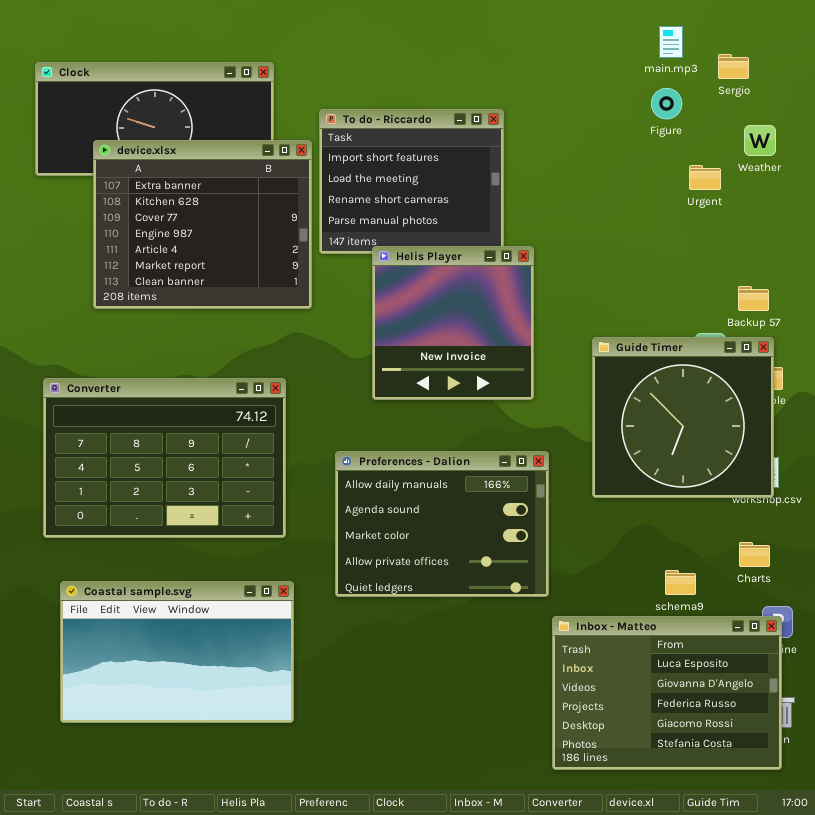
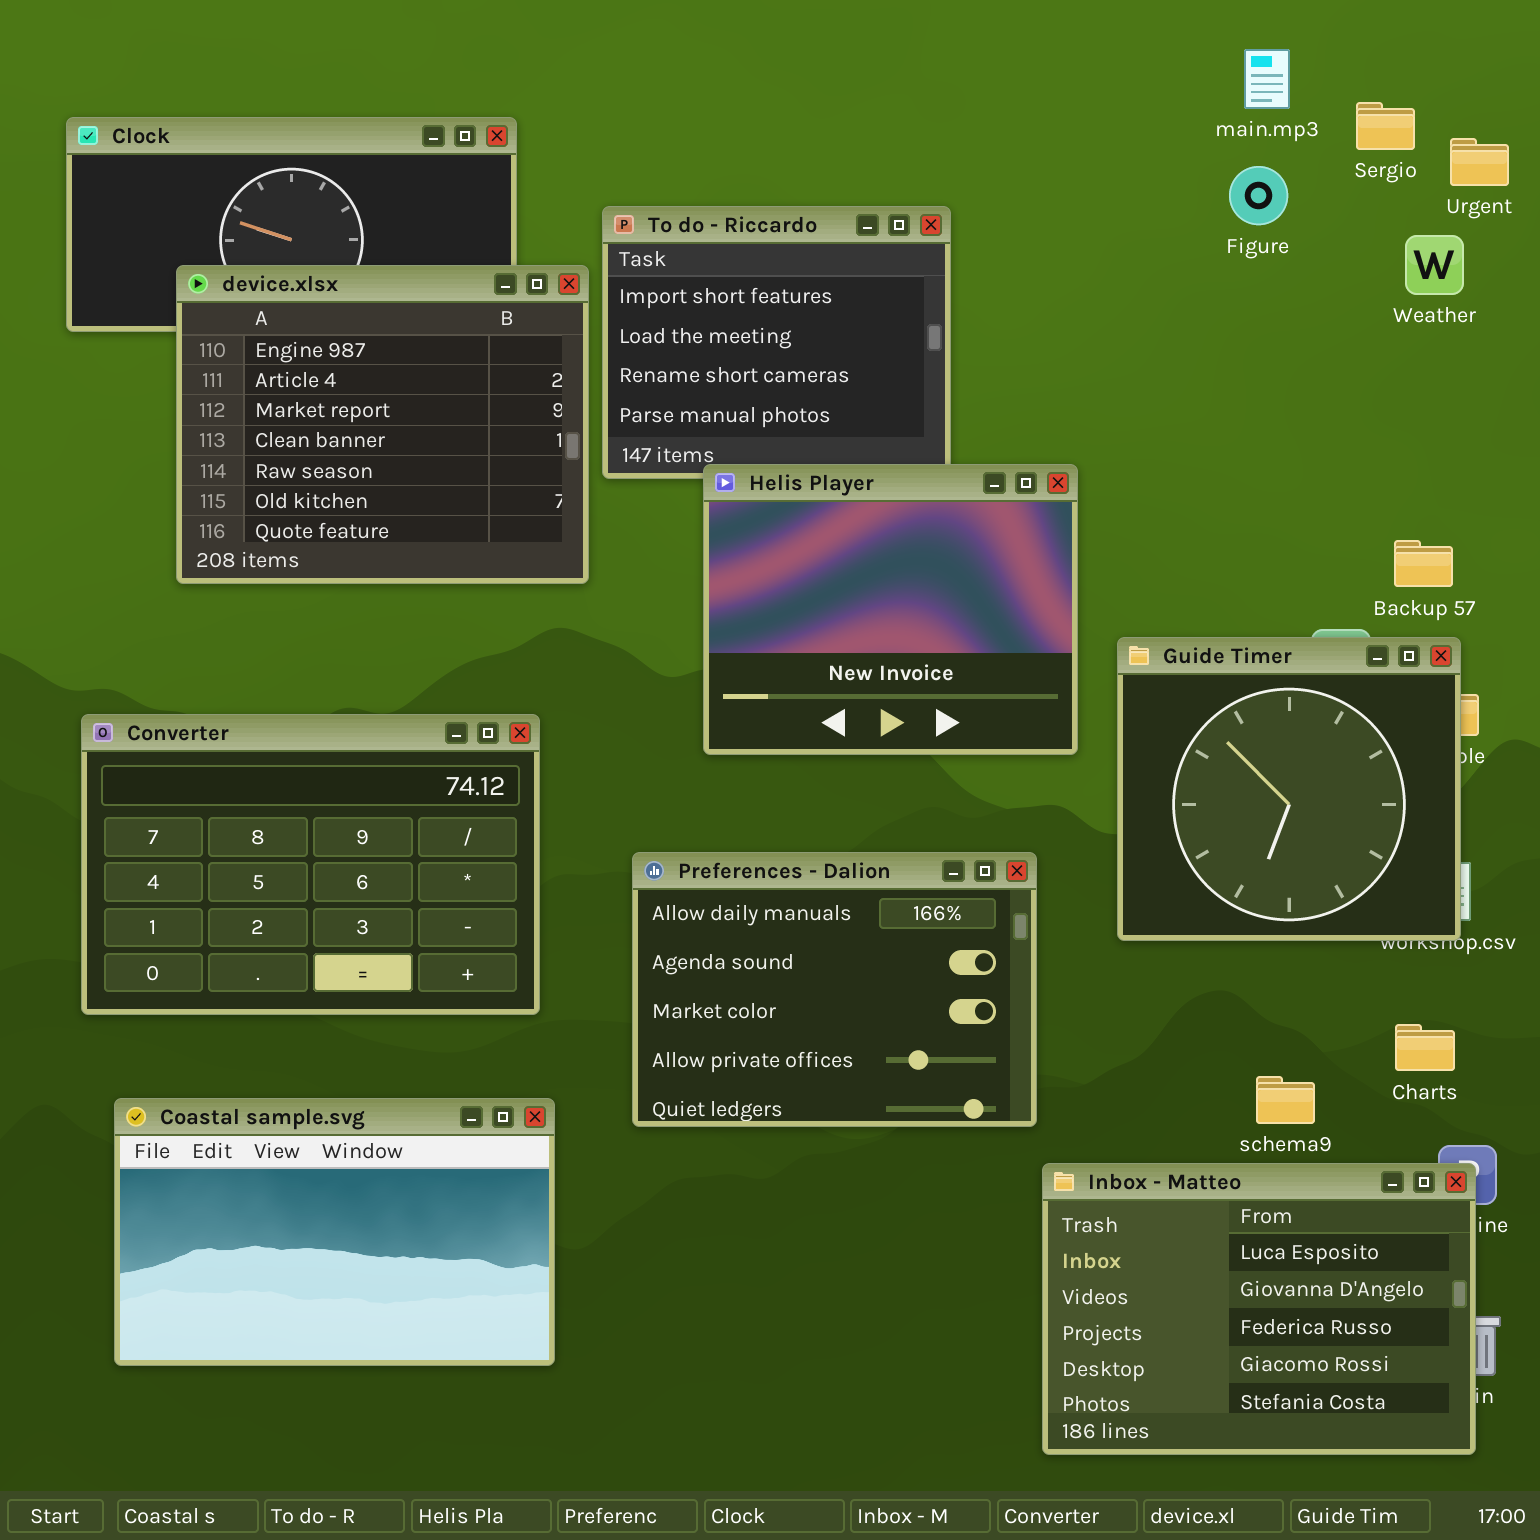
device.xlsx: [93,140,312,309] -> [176,265,589,584], scrolled down 3 rows
Urgent: [689,165,721,190] -> [1450,138,1509,186], moved
Helis Player: [372,246,534,400] -> [703,464,1078,755], resized

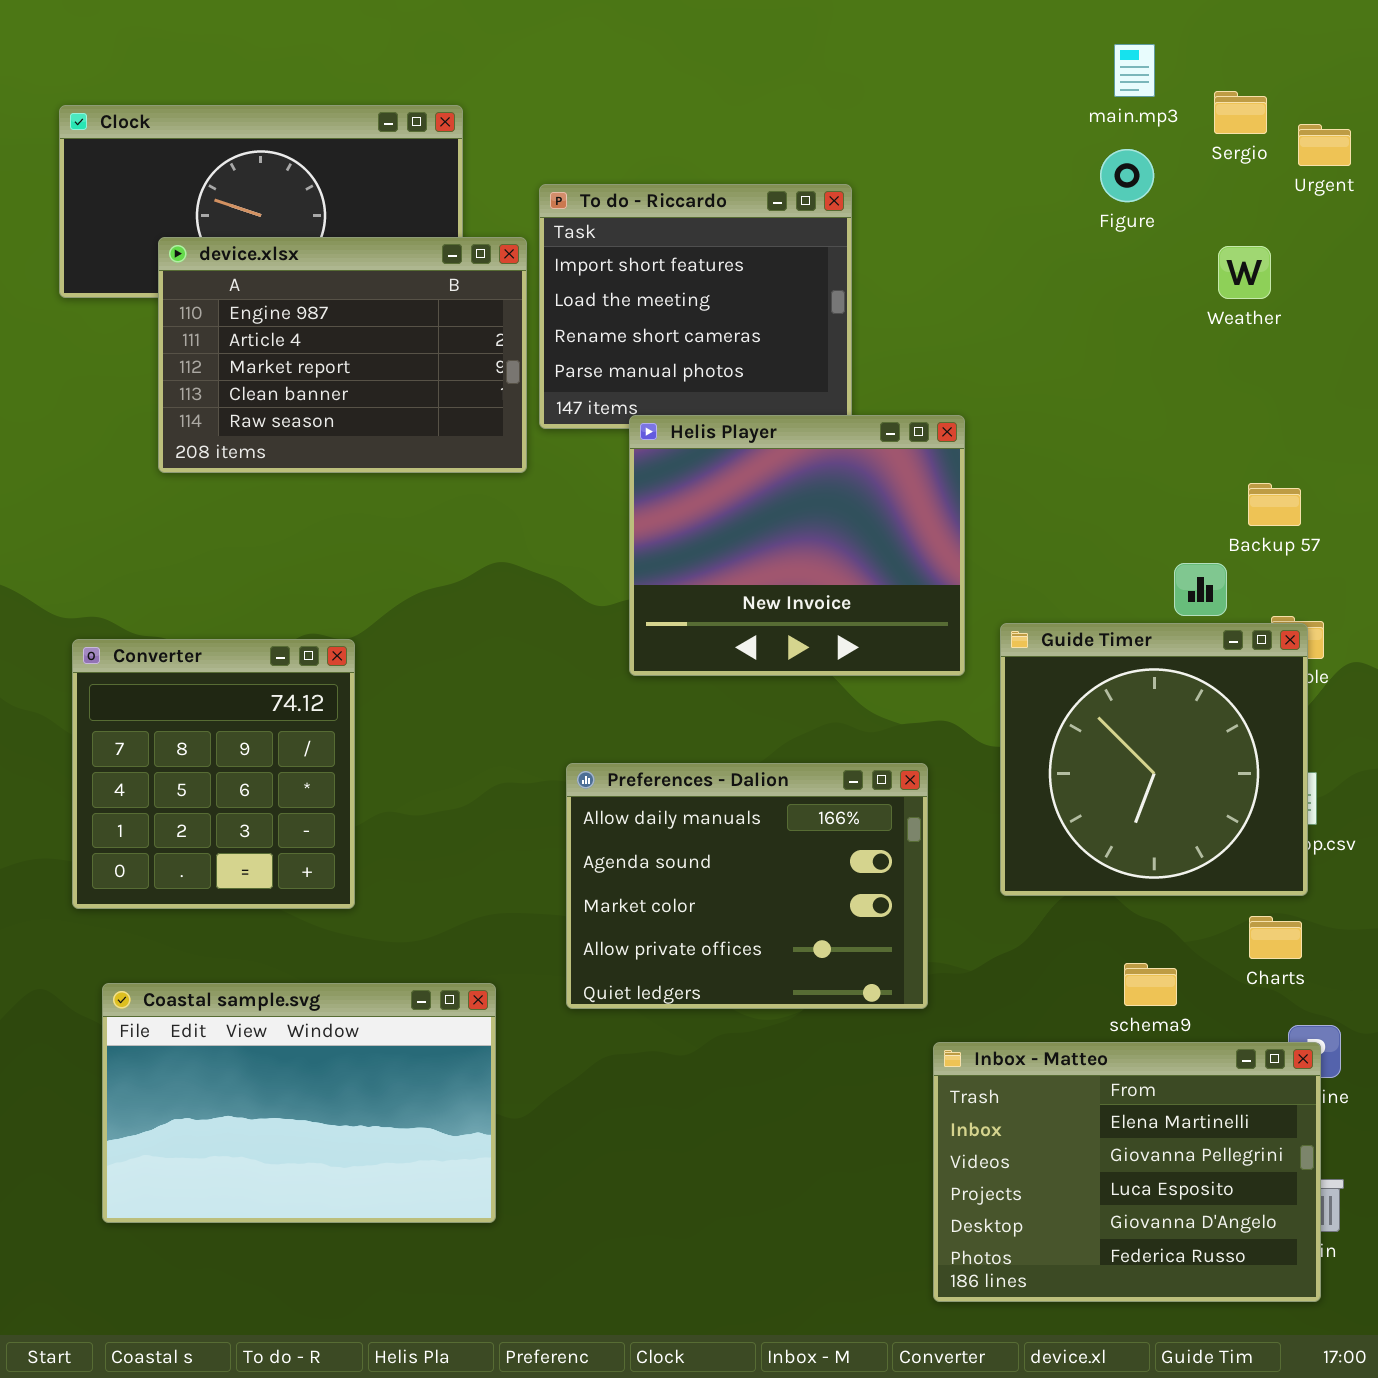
Weather: [1405,235,1464,295] -> [1218,246,1271,299], moved
device.xlsx: [176,265,589,584] -> [158,237,527,473], resized
Guide Timer: [1117,637,1461,941] -> [1000,623,1308,896], moved
Converter: [81,714,540,1015] -> [72,639,355,909], resized
Inbox - Matteo: [1042,1163,1476,1455] -> [933,1042,1321,1302], scrolled up 2 rows

